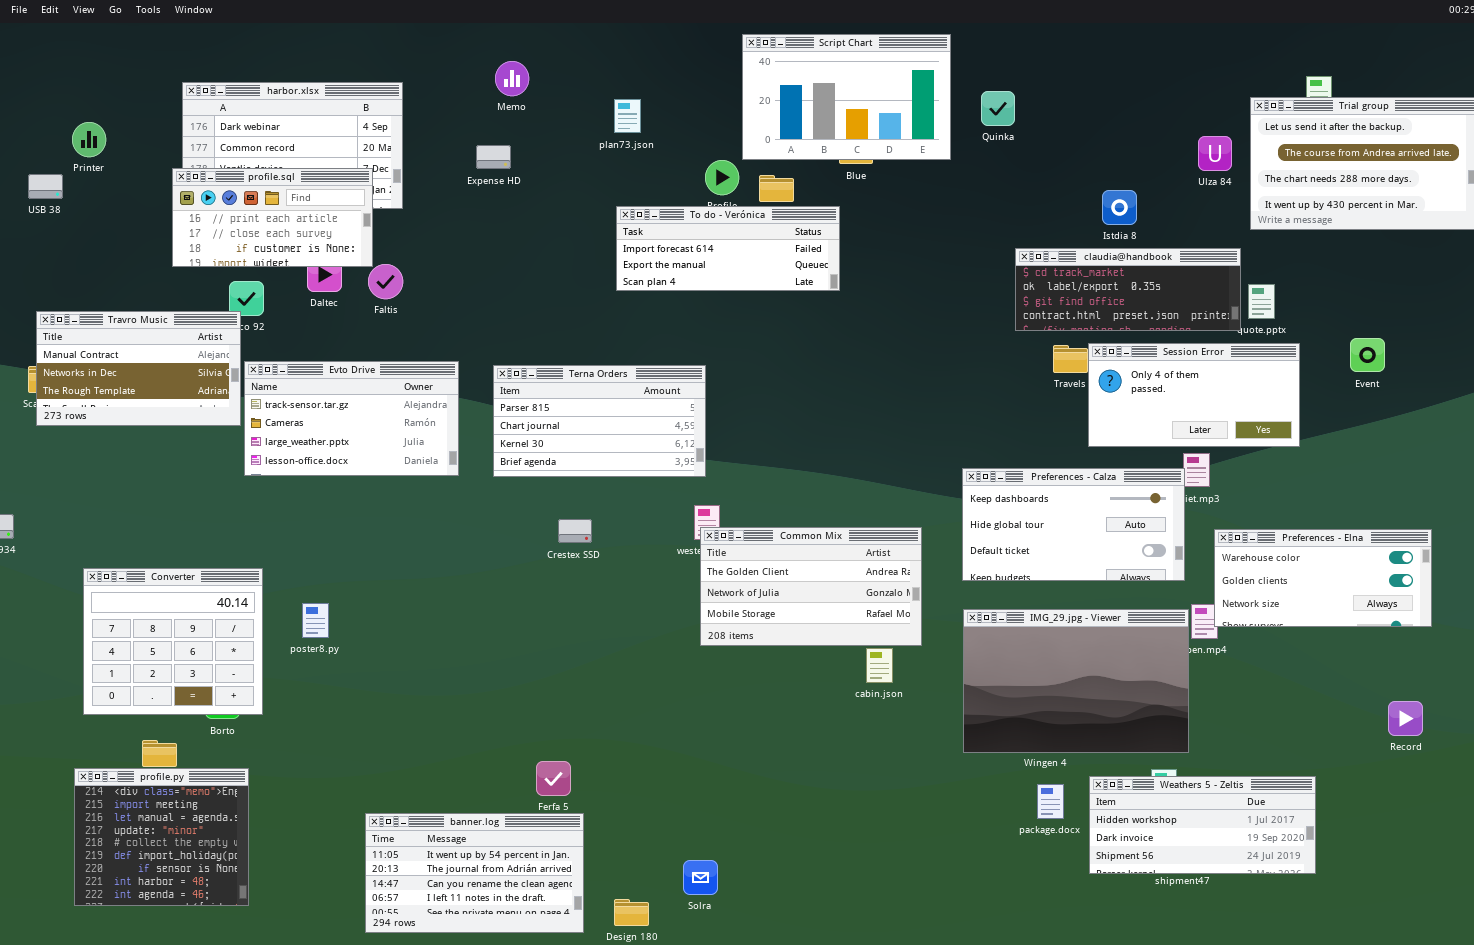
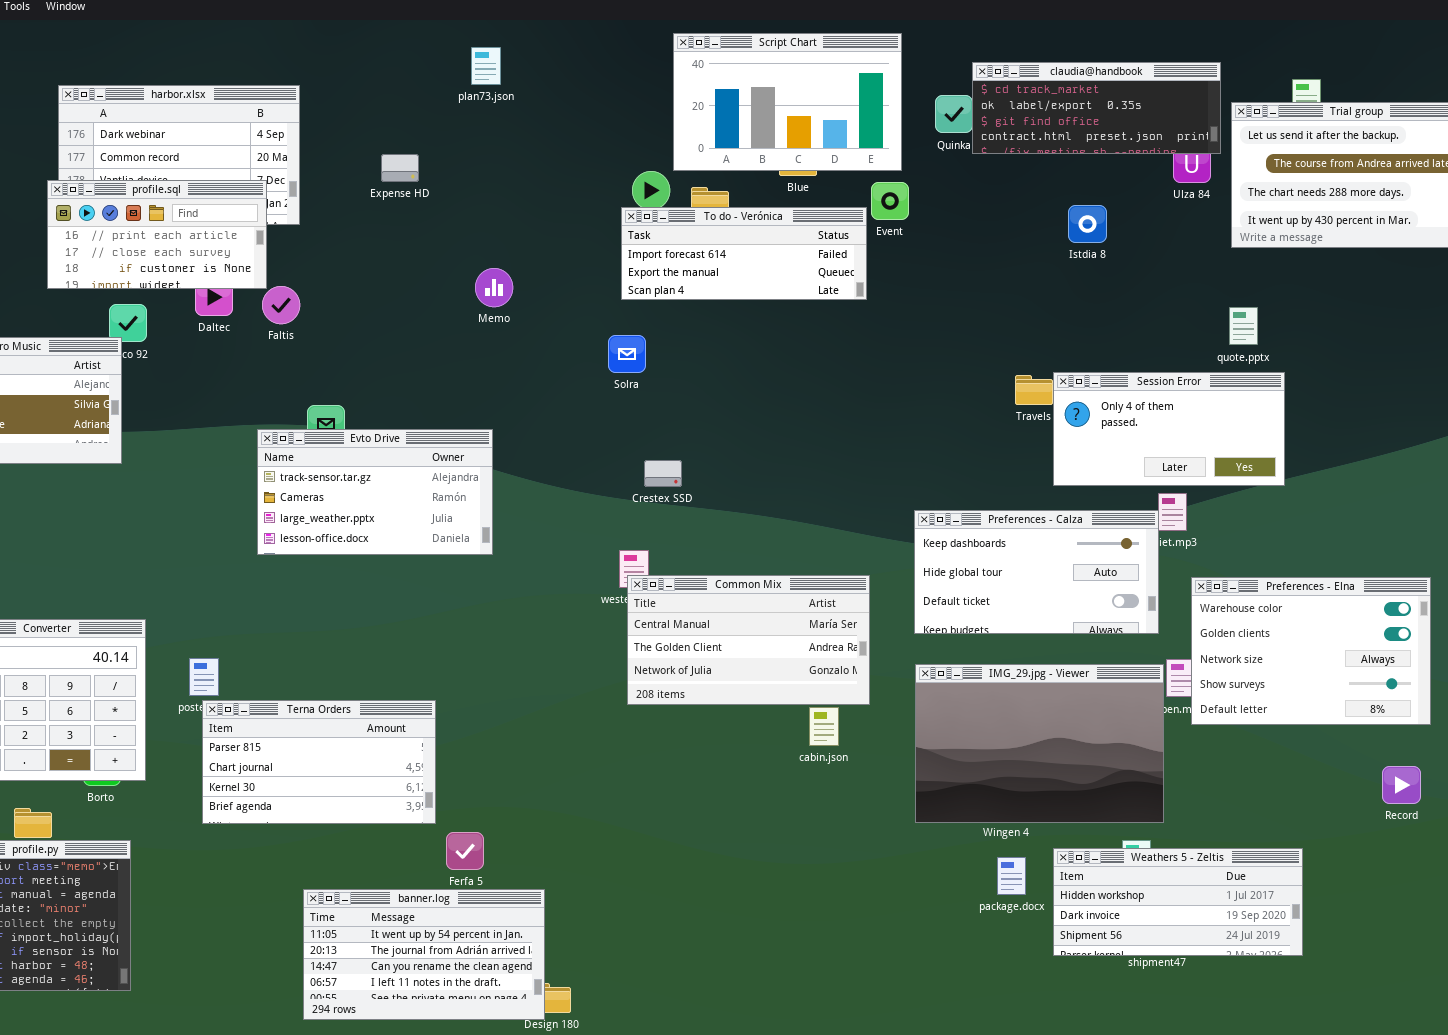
Memo: [495,61,529,96] -> [475,268,513,307], moved
plan73.json: [614,99,641,133] -> [471,47,501,85], moved
To do - Verónica: [616,206,840,291] -> [621,207,867,300], moved
claudia@handbook: [1015,248,1241,331] -> [972,62,1221,154], moved
Event: [1350,338,1385,372] -> [871,182,909,220], moved
Evto Drive: [244,361,459,476] -> [257,429,493,555], moved
Terna Orders: [493,365,706,477] -> [202,700,436,824], moved
Crestex SSD: [558,519,592,543] -> [644,460,682,487], moved
Common Mix: [700,527,922,646] -> [627,575,870,705], scrolled up 1 row
Preferences - Elna: [1214,529,1432,627] -> [1191,577,1431,725], resized
banner.log: [365,813,584,933] -> [303,889,545,1020], moved
Solra: [683,860,718,895] -> [608,335,646,373], moved

